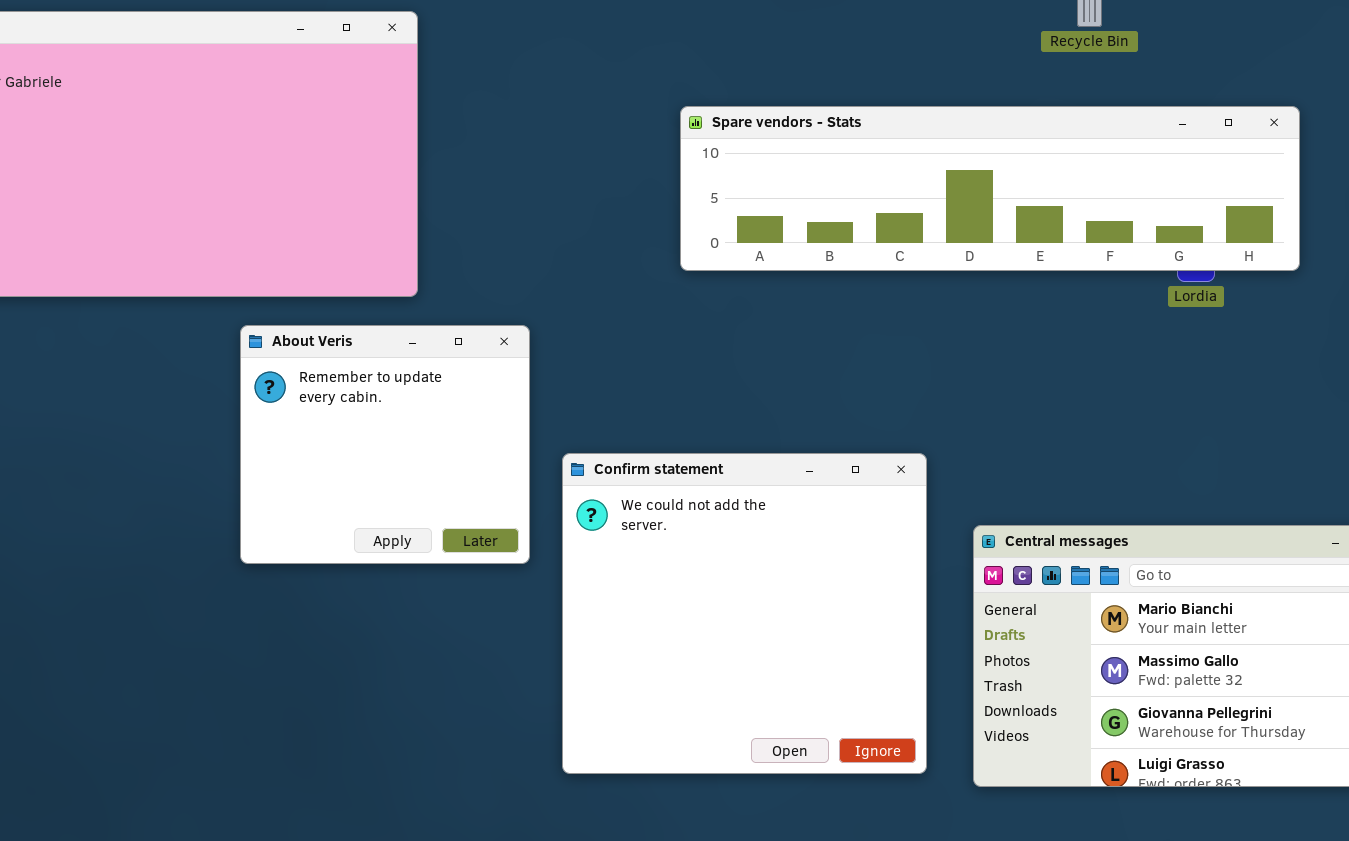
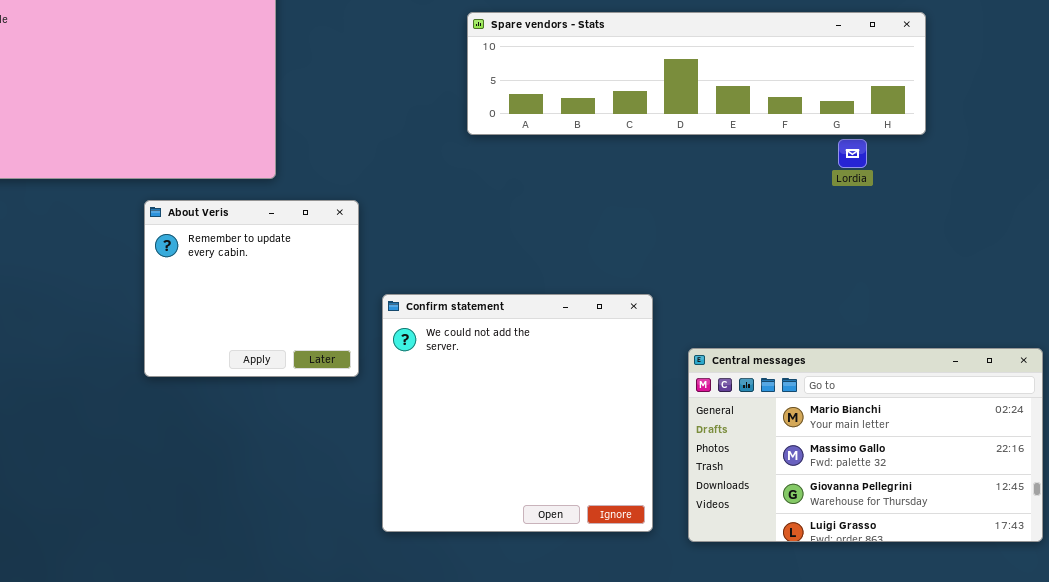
Spare vendors - Stats: [680,106,1300,271] -> [467,12,926,135], moved

